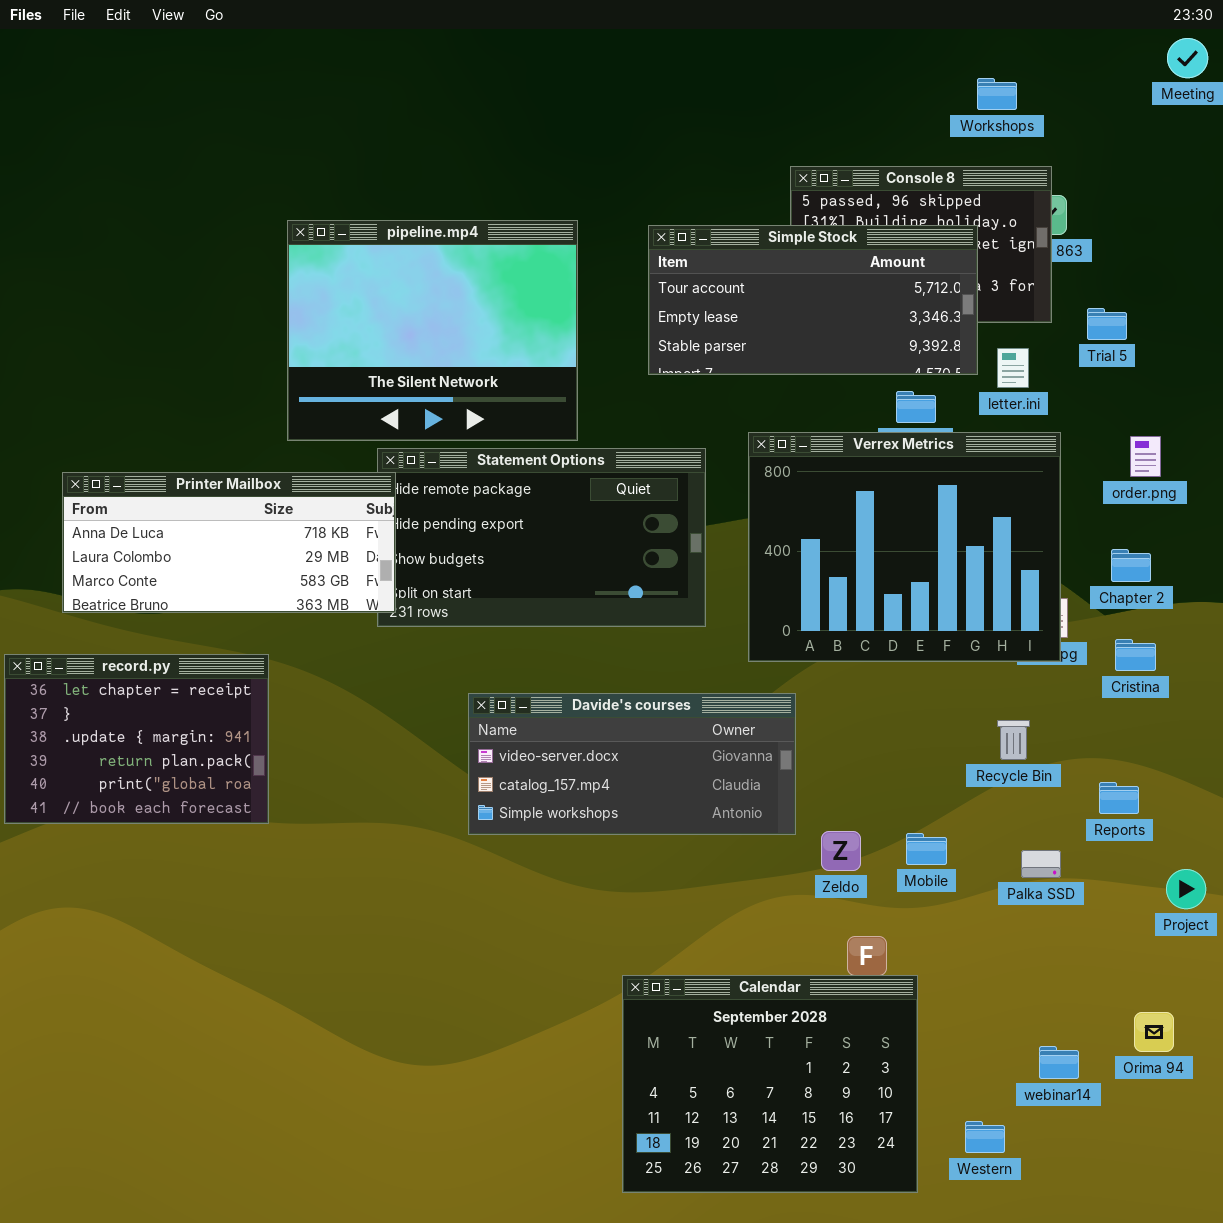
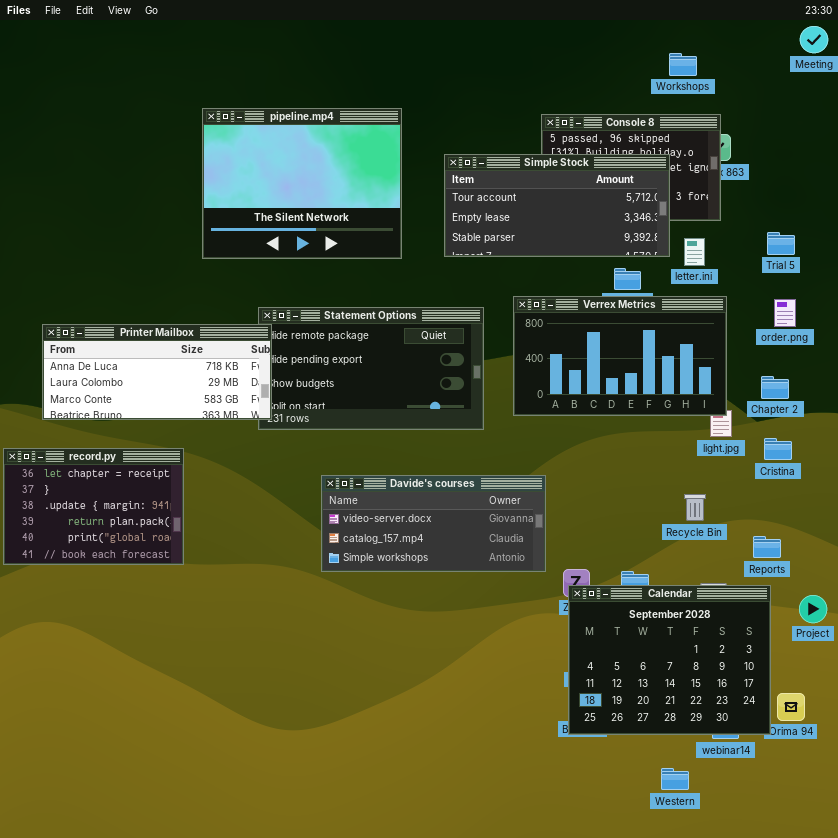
pipeline.mp4: [287,220,578,441] -> [202,108,402,259], moved
Trial 5: [1087,308,1127,340] -> [767,232,795,255], moved
Verrex Metrics: [748,432,1061,662] -> [513,296,727,416], resized
Calendar: [622,975,918,1193] -> [568,585,771,735], moved

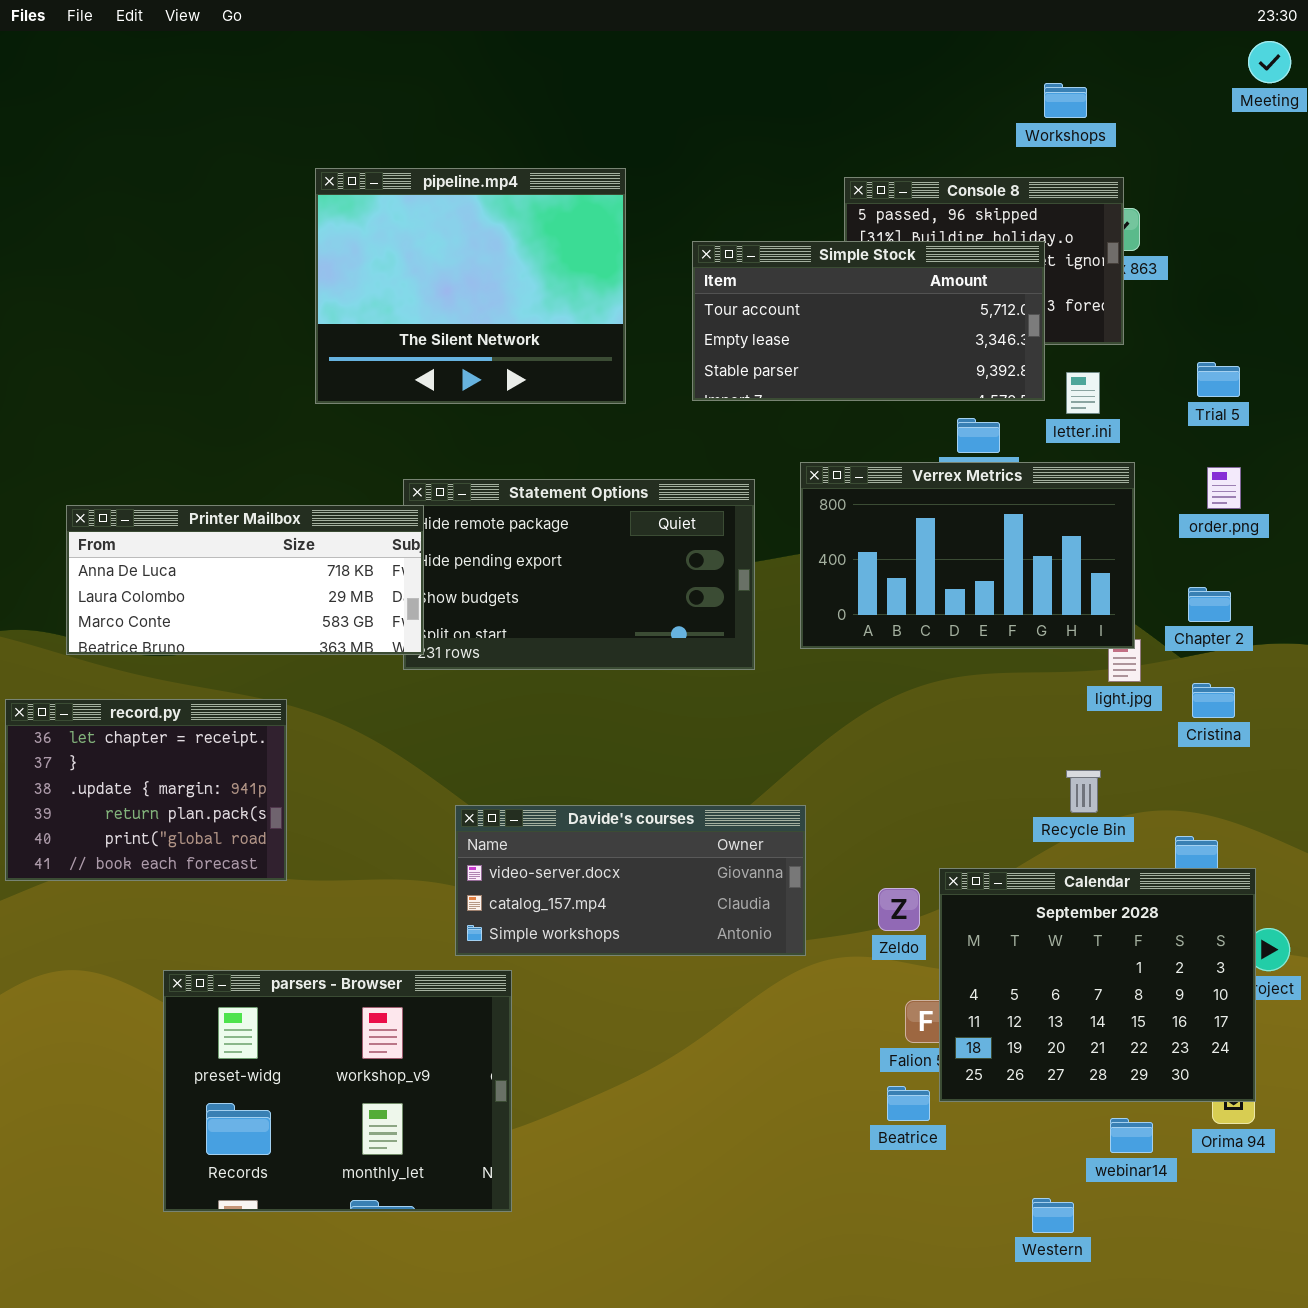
Davide's courses: [321,475,546,572] -> [455,805,806,956], moved
Calendar: [568,585,771,735] -> [939,868,1256,1102], moved
parsers - Browser: none -> [163,970,512,1212], opened

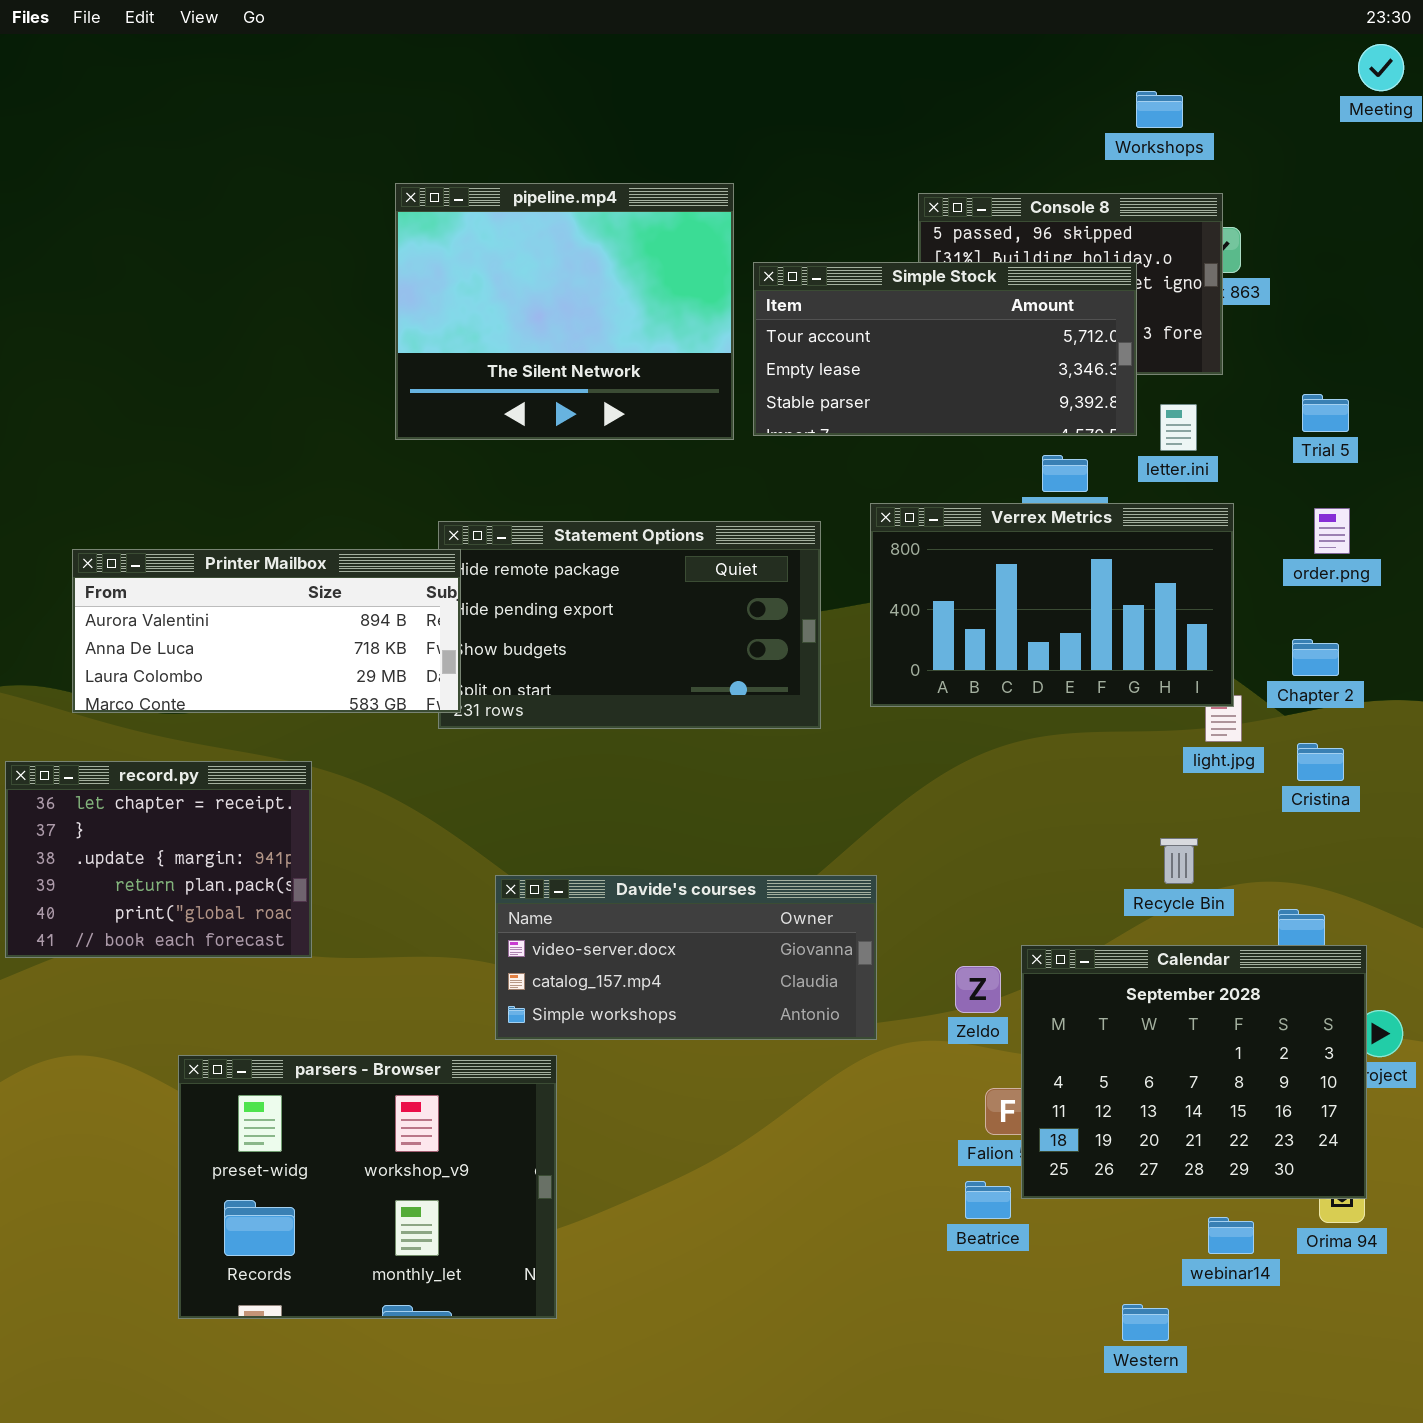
pipeline.mp4: [315,168,626,404] -> [395,183,734,440], moved
Printer Mailbox: [66,505,424,655] -> [72,549,461,713], scrolled up 1 row

